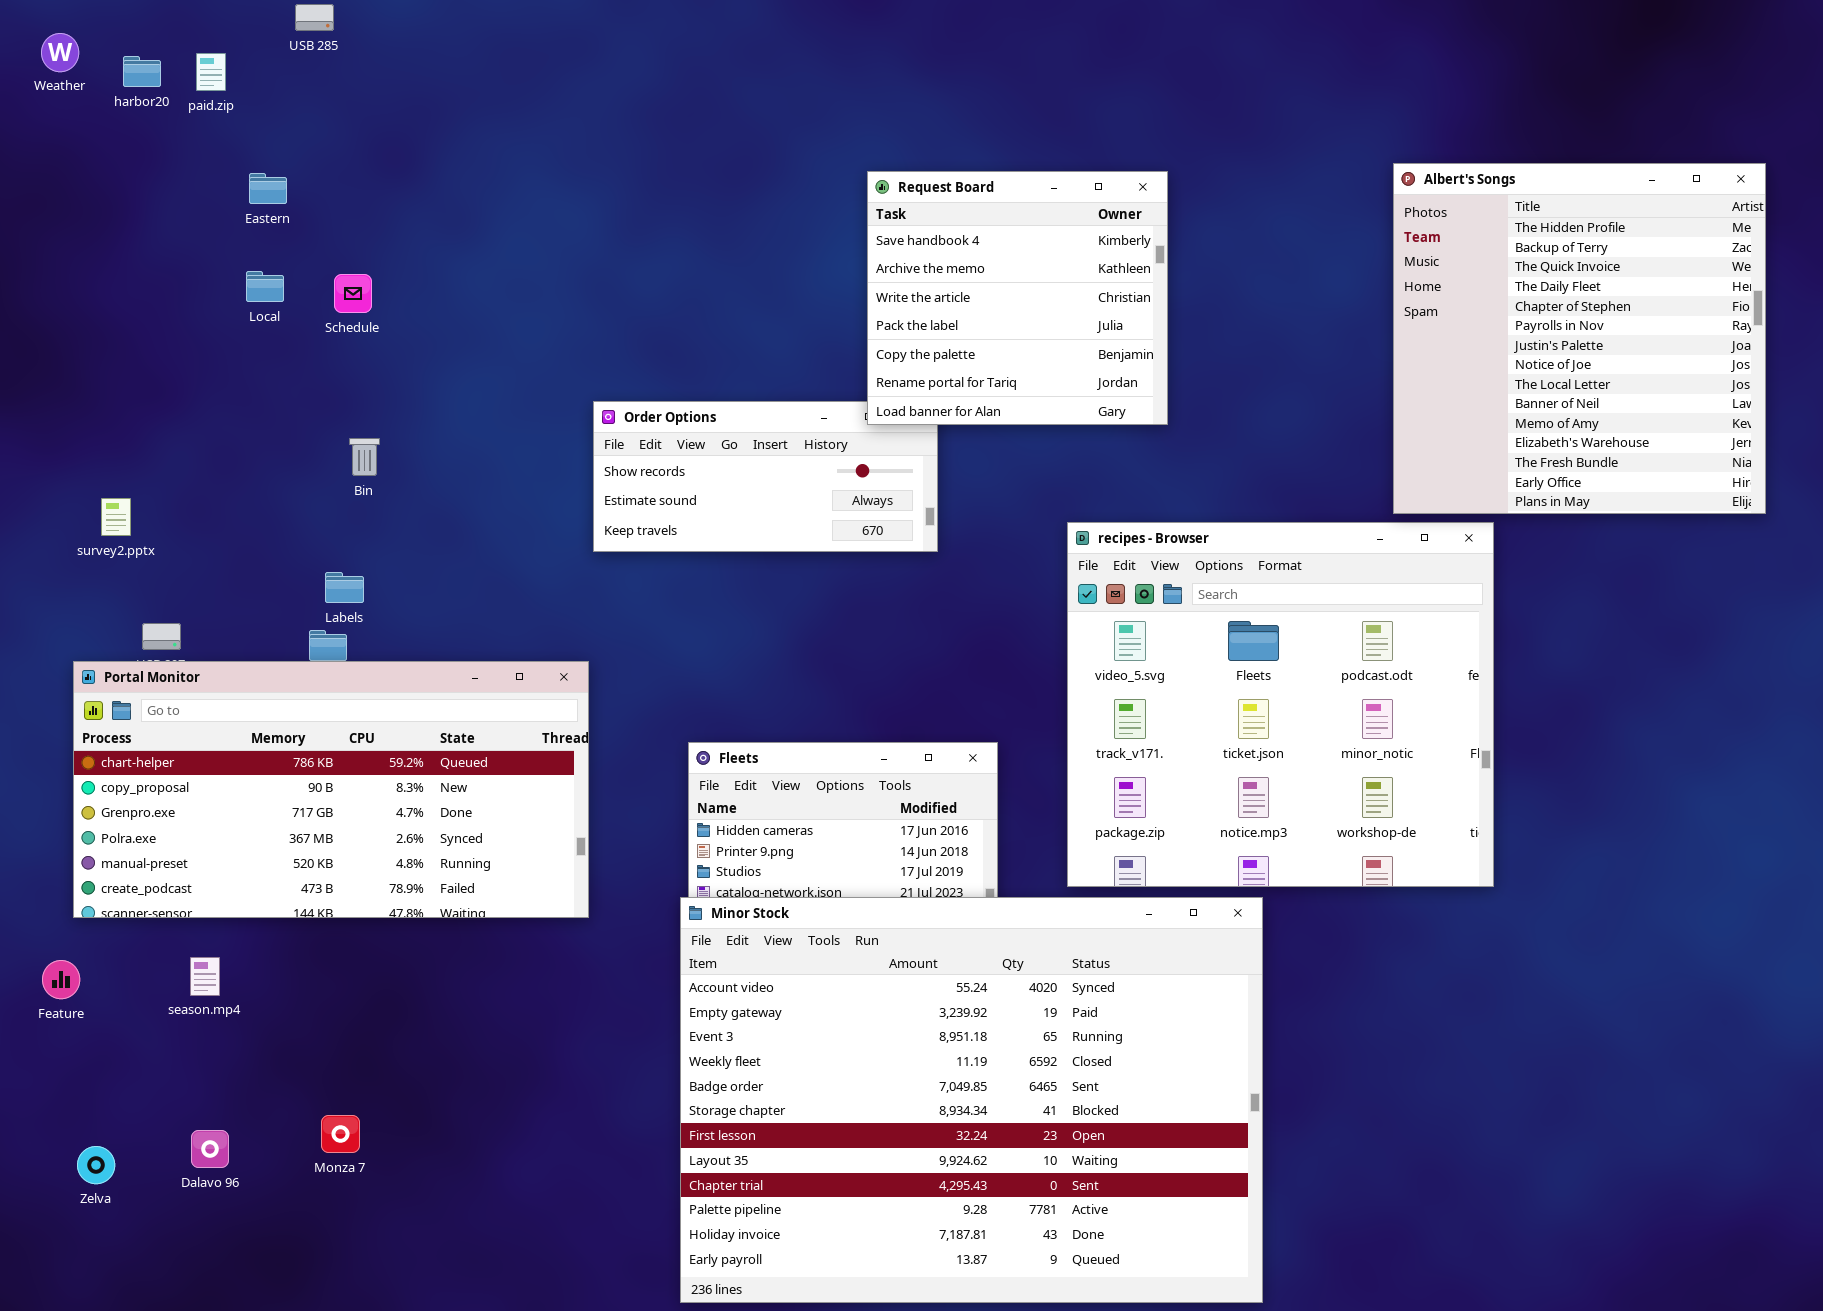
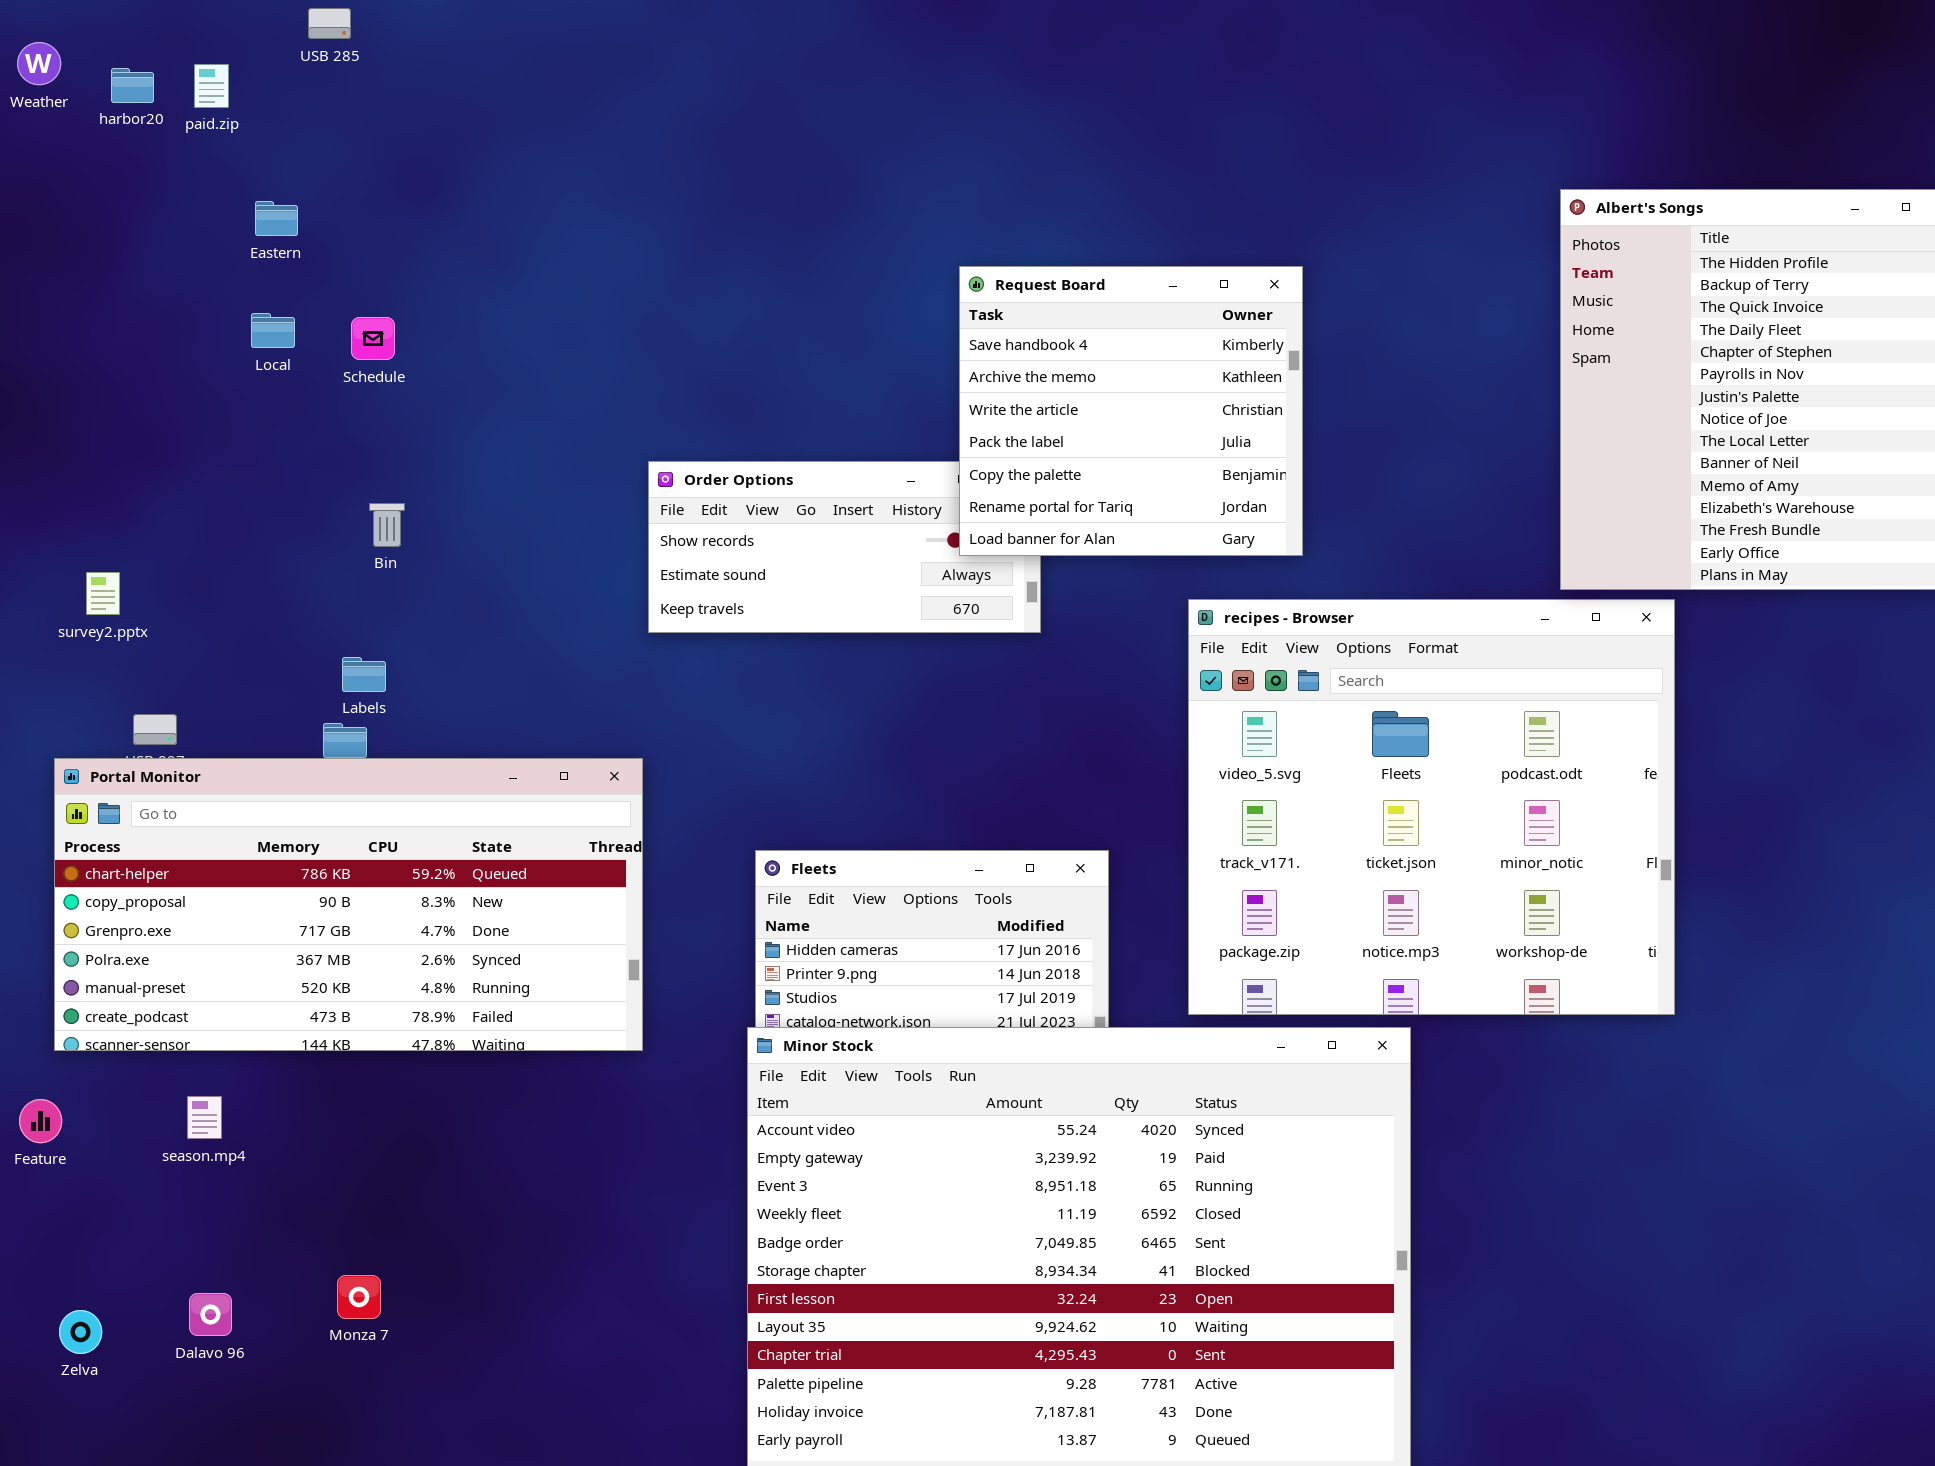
Request Board: [867,171,1168,425] -> [959,266,1303,556], moved

